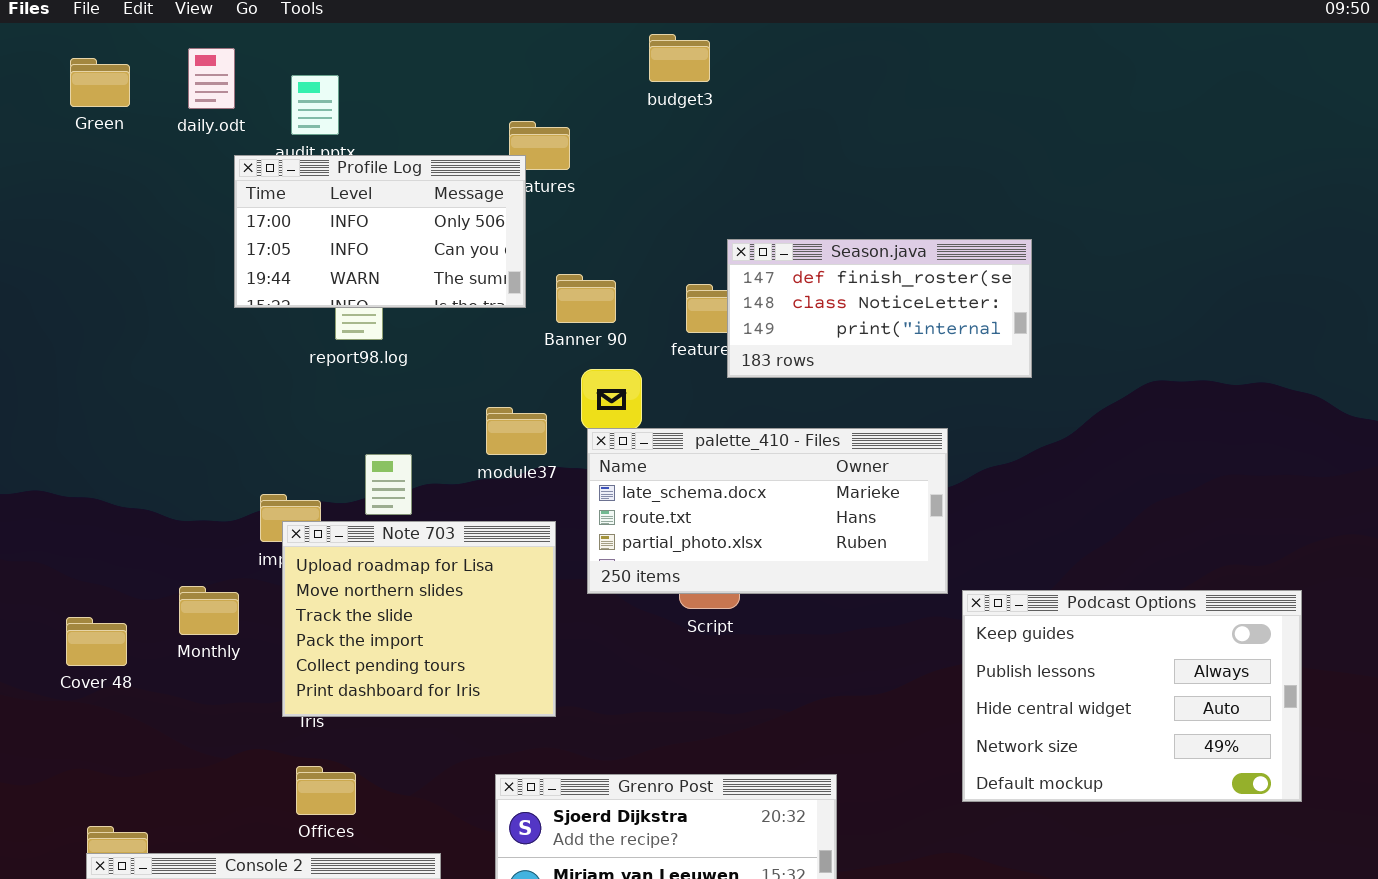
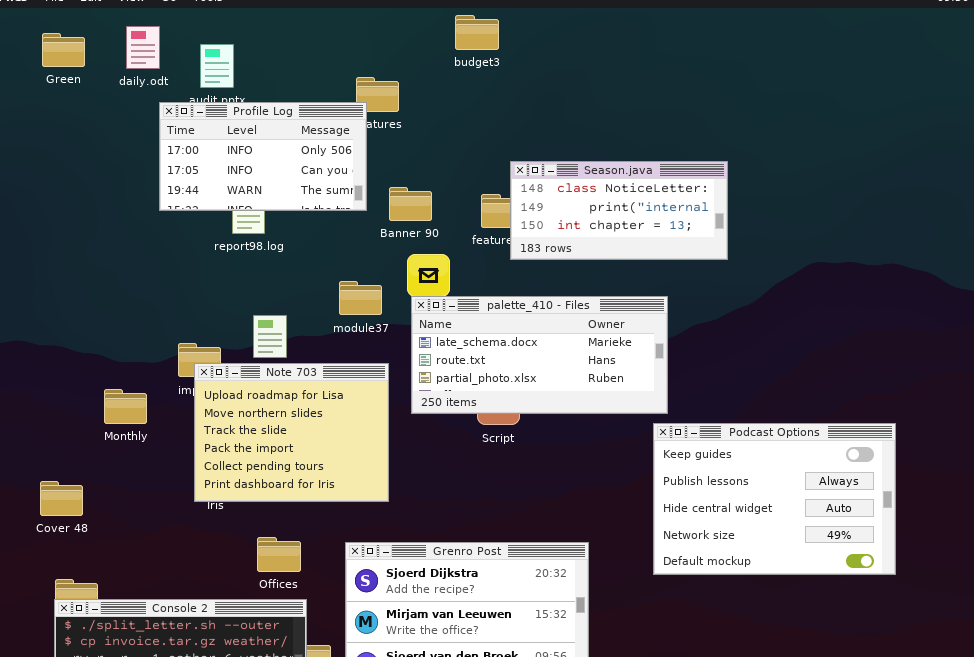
Season.java: [727,239,1032,378] -> [510,161,728,260], scrolled down 1 row
Monthly: [179,586,239,635] -> [104,389,147,424], moved
Podcast Options: [962,590,1302,802] -> [653,423,896,575], moved
Cover 48: [66,617,127,666] -> [40,481,83,516], moved
Offices: [296,766,356,815] -> [257,537,301,572], moved

